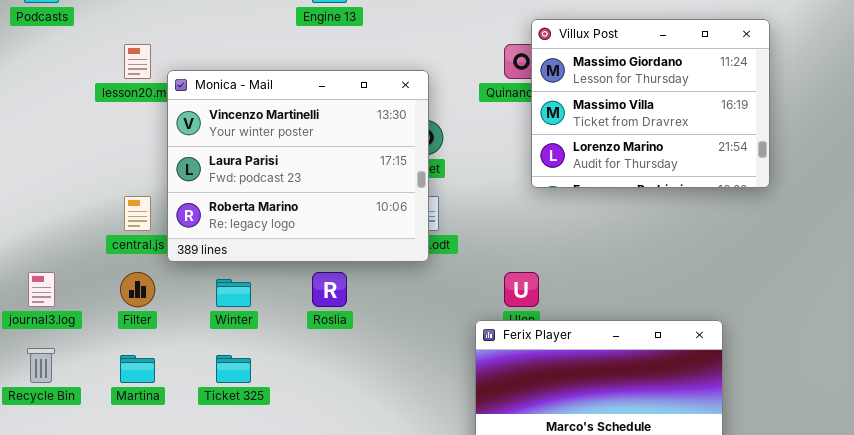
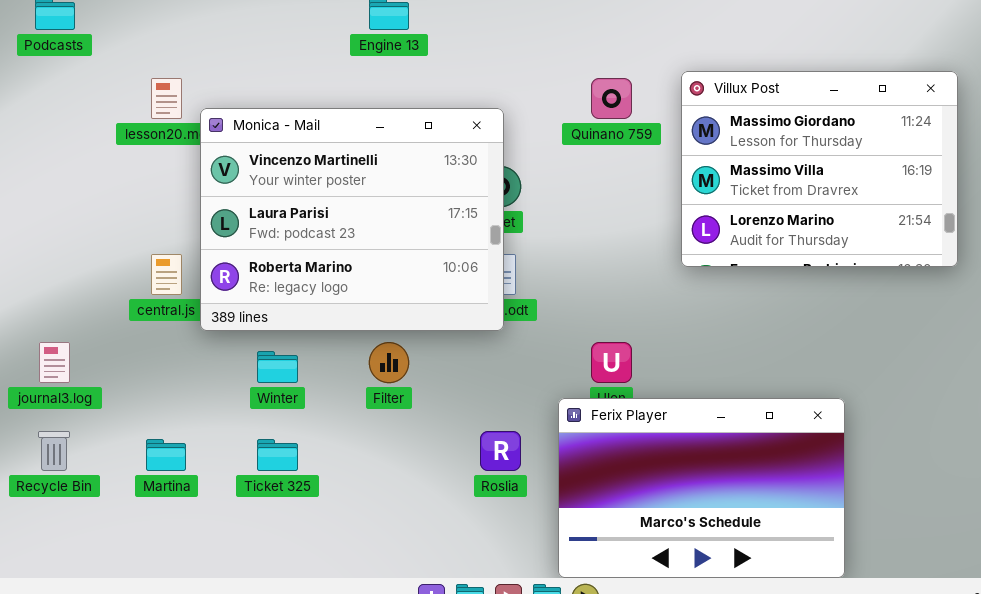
Villux Post: [531,19,770,188] -> [681,71,958,267], moved
Filter: [120,272,155,307] -> [369,342,409,383], moved
Roslia: [312,272,347,307] -> [480,431,521,471], moved

